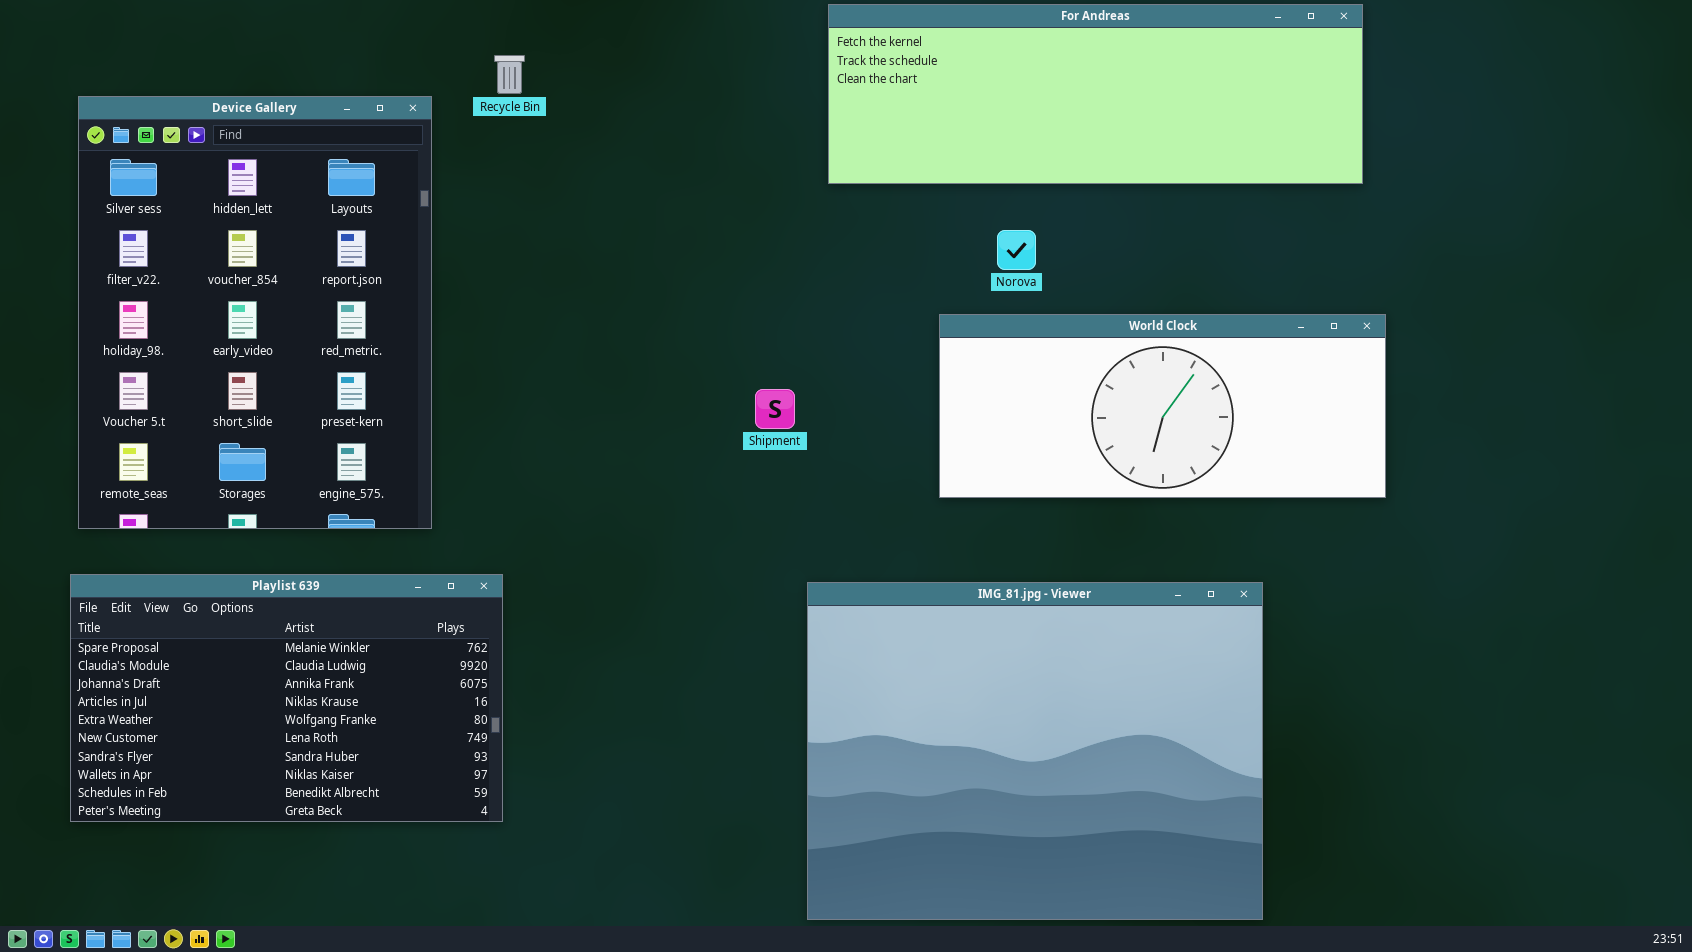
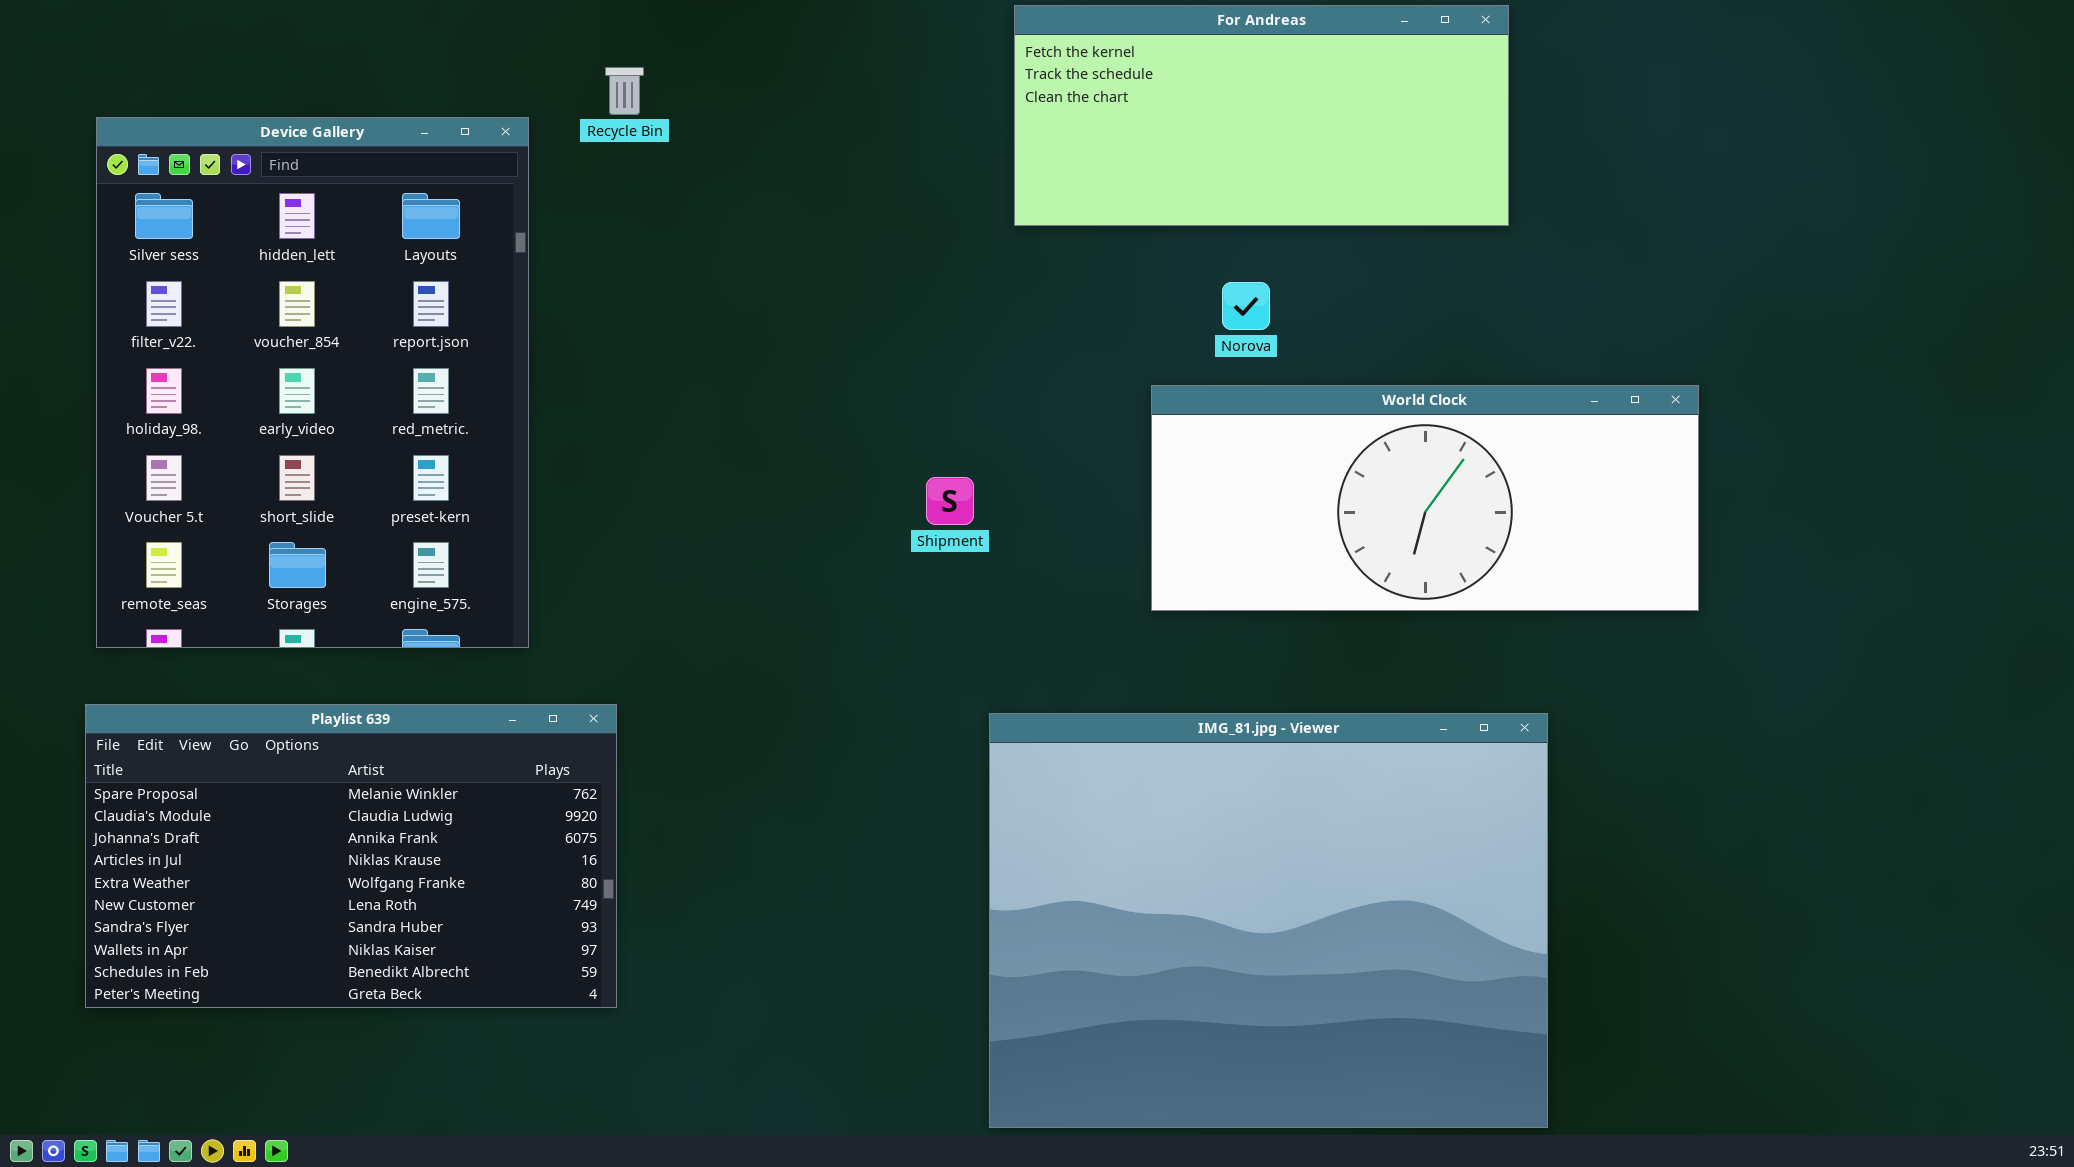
For Andreas: [828,4,1363,184] -> [1014,5,1509,226], resized

